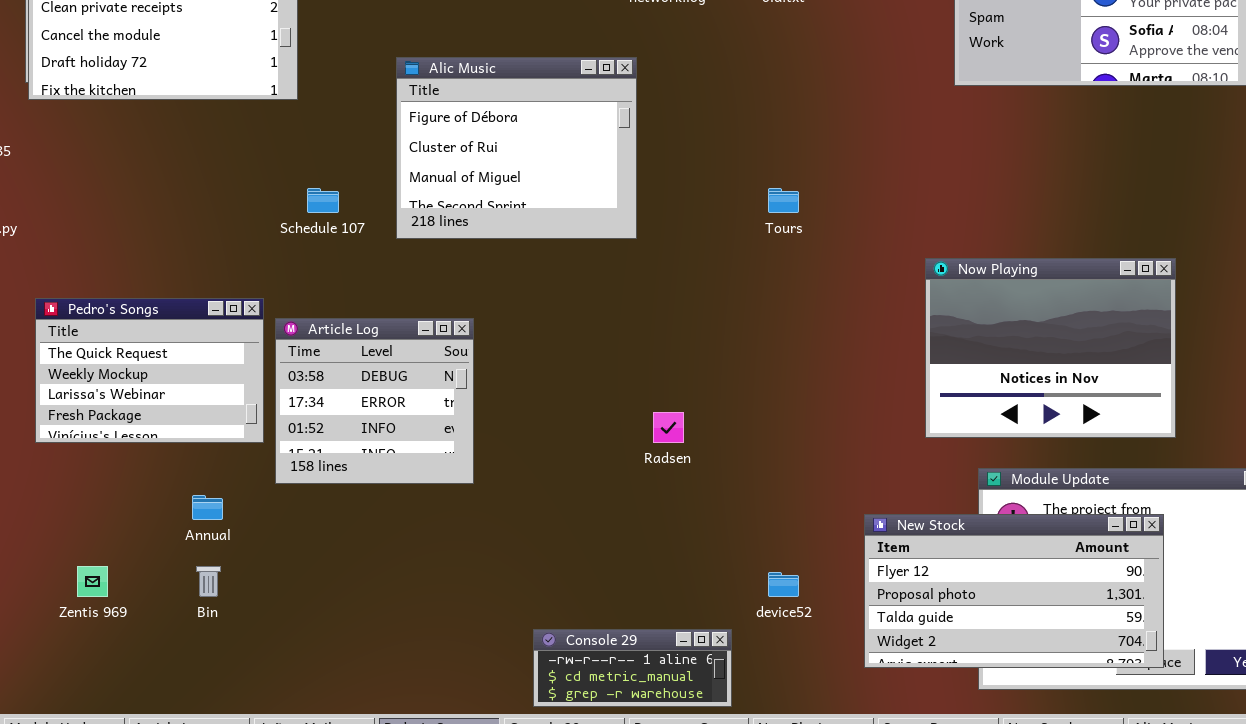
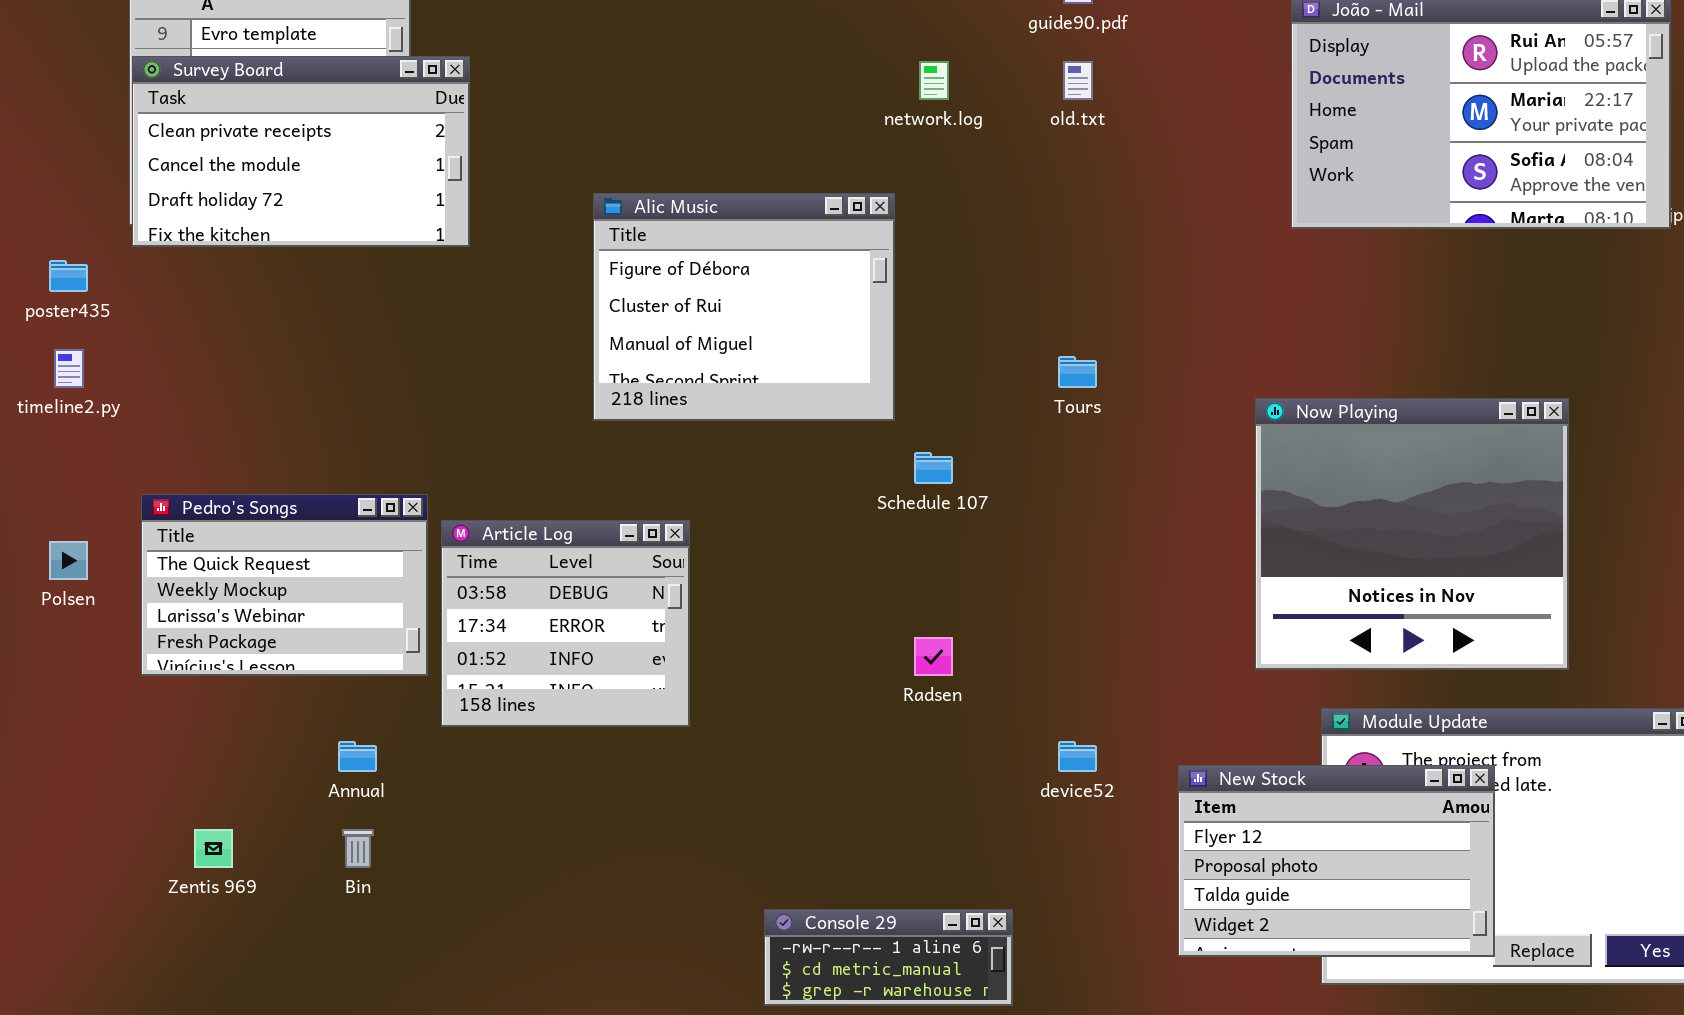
Schedule 107: [307,188,339,213] -> [914,452,953,484], moved
Now Playing: [925,258,1176,438] -> [1255,398,1569,670], resized
New Stock: [864,514,1164,668] -> [1178,765,1495,957], resized
device52: [768,572,799,597] -> [1058,741,1097,772], moved

